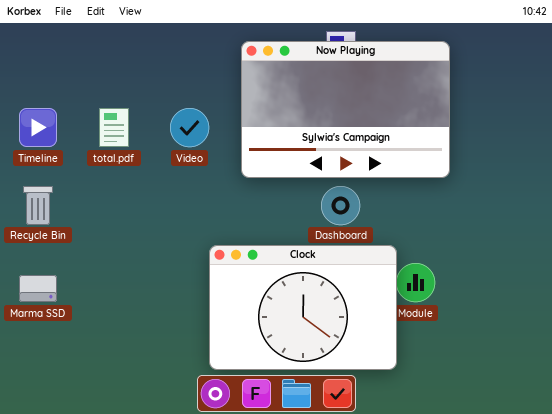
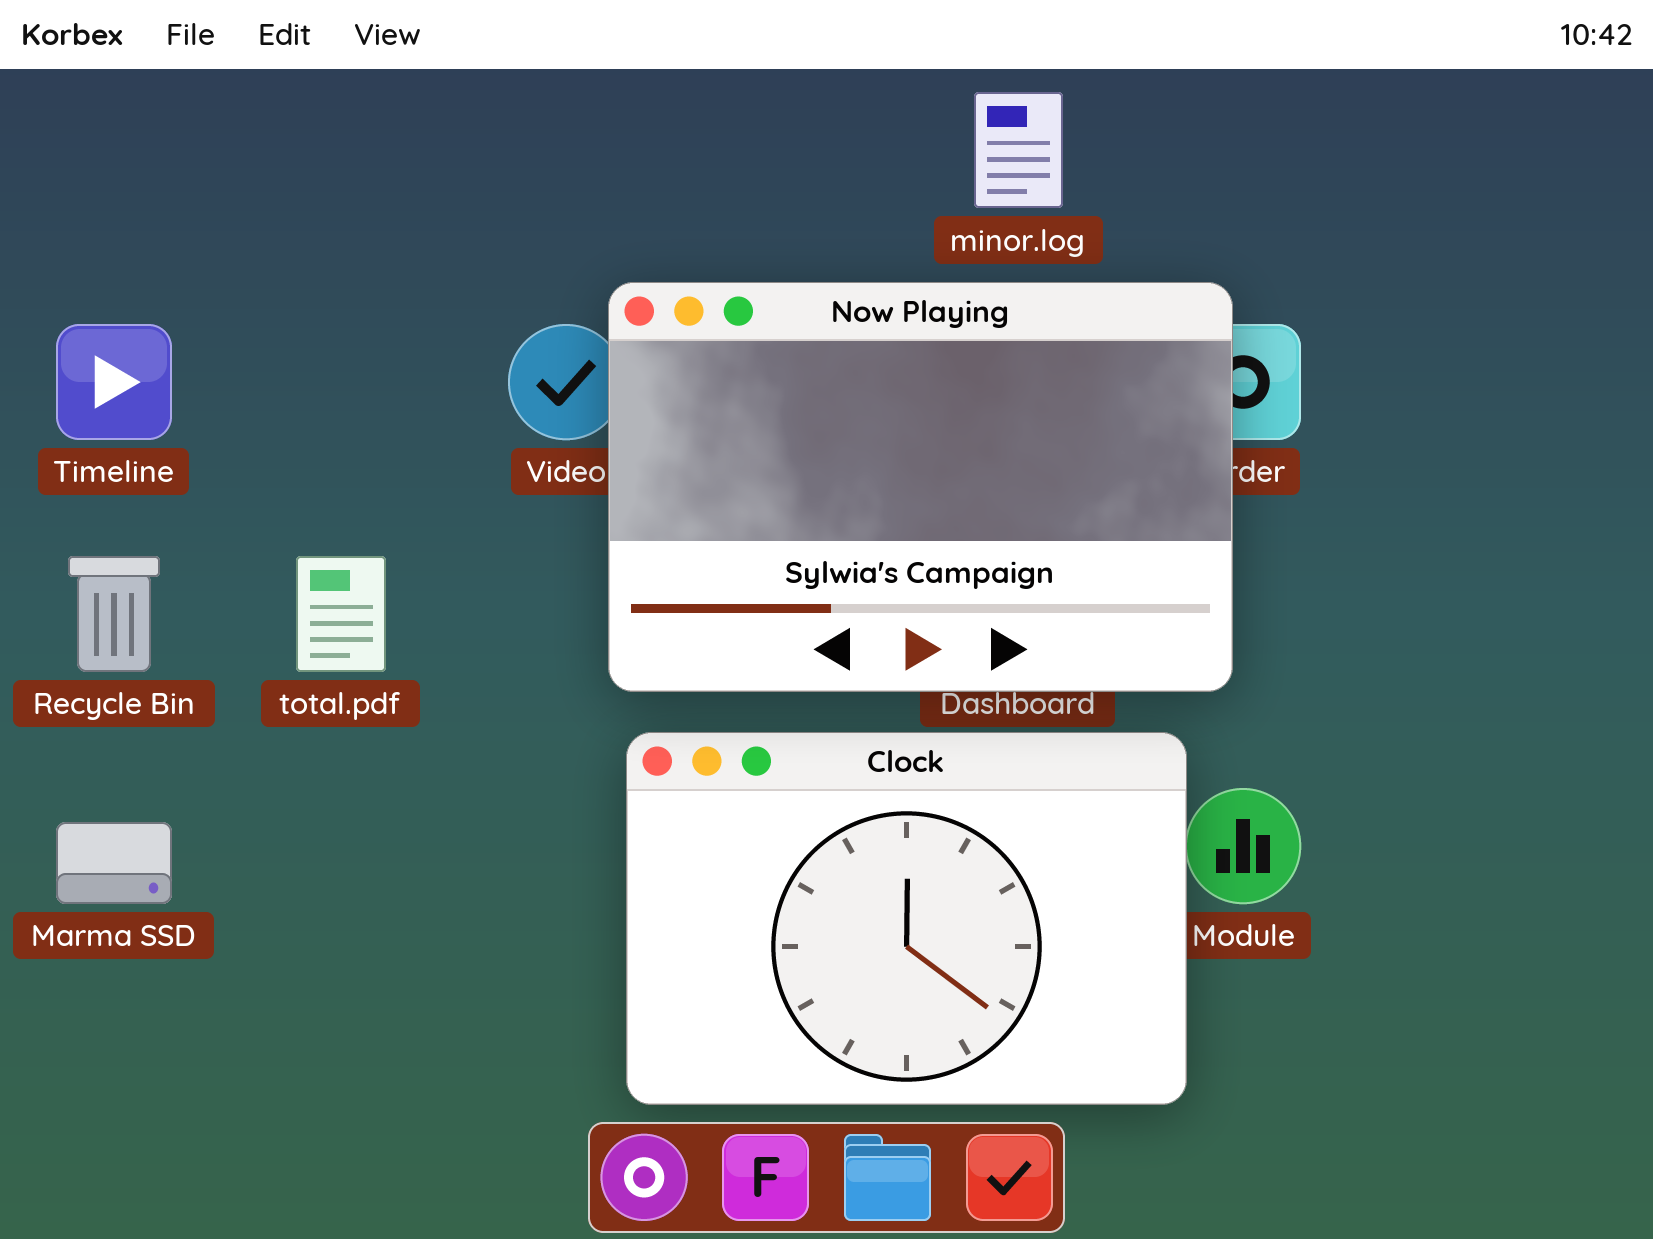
Now Playing: [241,41,450,178] -> [608,282,1233,692], moved
total.pdf: [99,108,129,147] -> [296,556,386,672], moved

